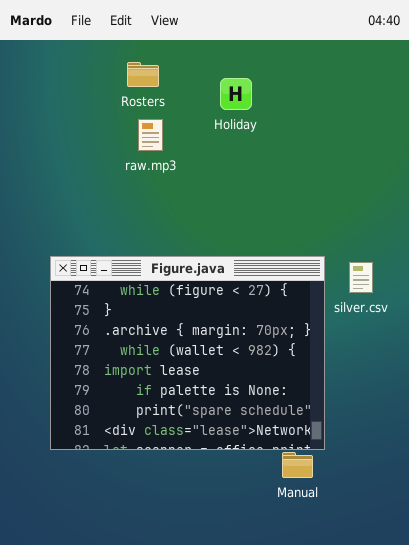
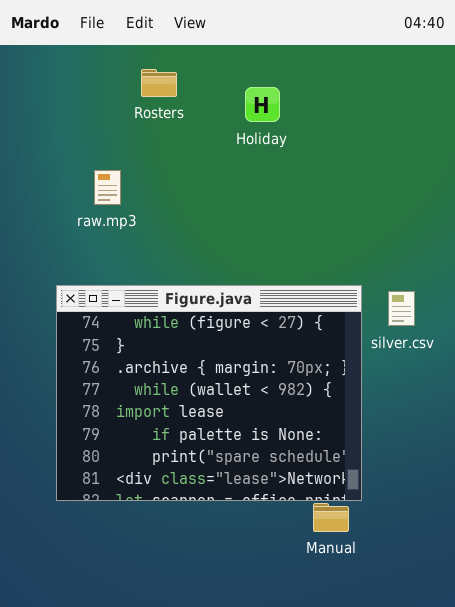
raw.mp3: [138,119,163,151] -> [94,170,121,205], moved

